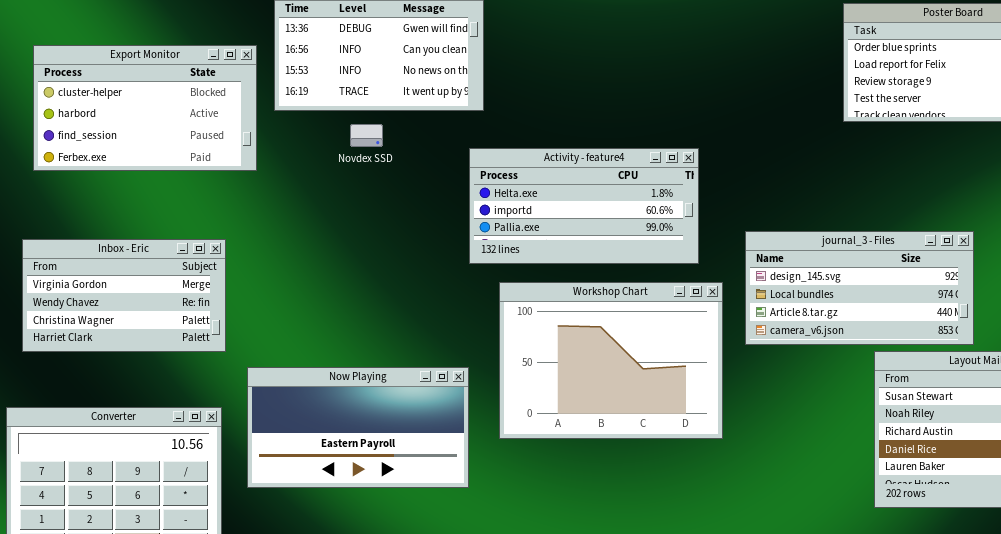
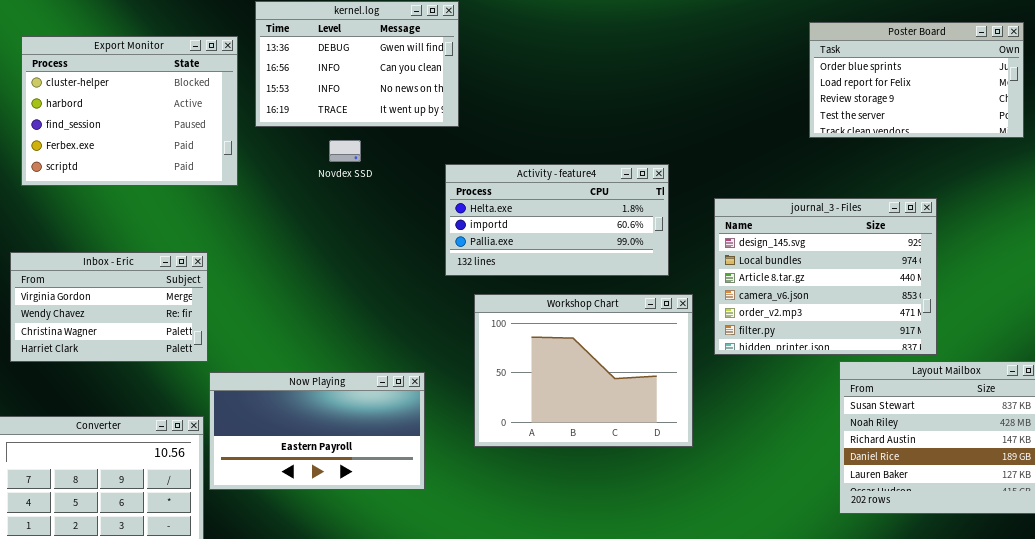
Export Monitor: [33,45,257,171] -> [21,36,238,186], resized
journal_3 - Files: [745,231,974,345] -> [714,198,937,355], resized
Now Playing: [247,367,469,488] -> [209,372,425,490], moved

